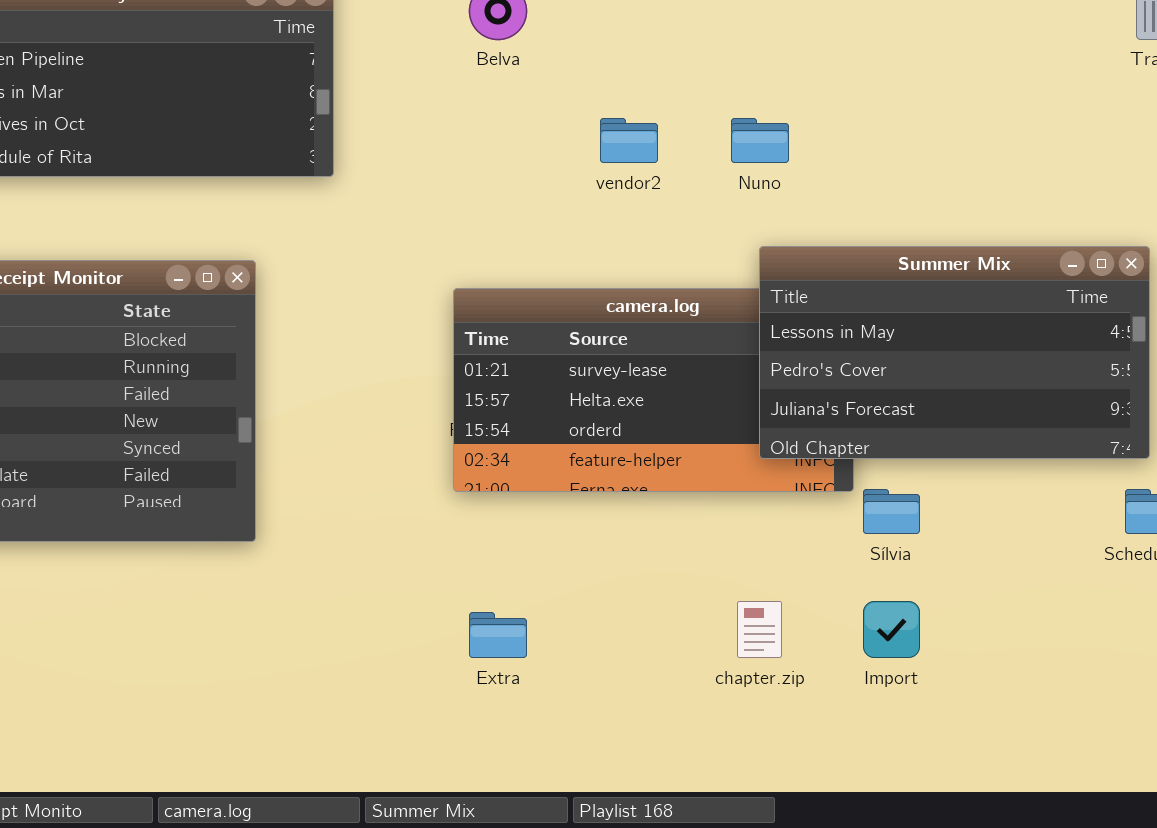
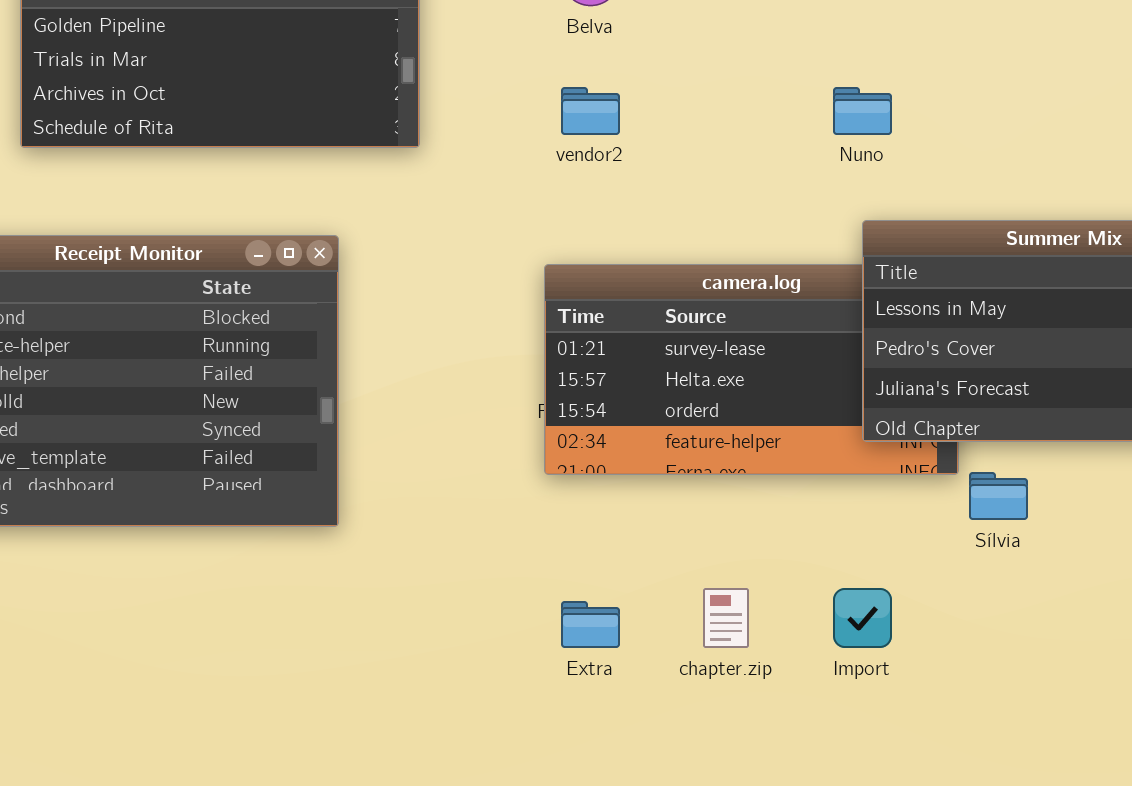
vendor2: [600,118,658,163] -> [561,87,620,135], moved
chapter.zip: [737,601,782,658] -> [703,588,749,648], moved
Import: [863,601,920,658] -> [833,588,892,648], moved

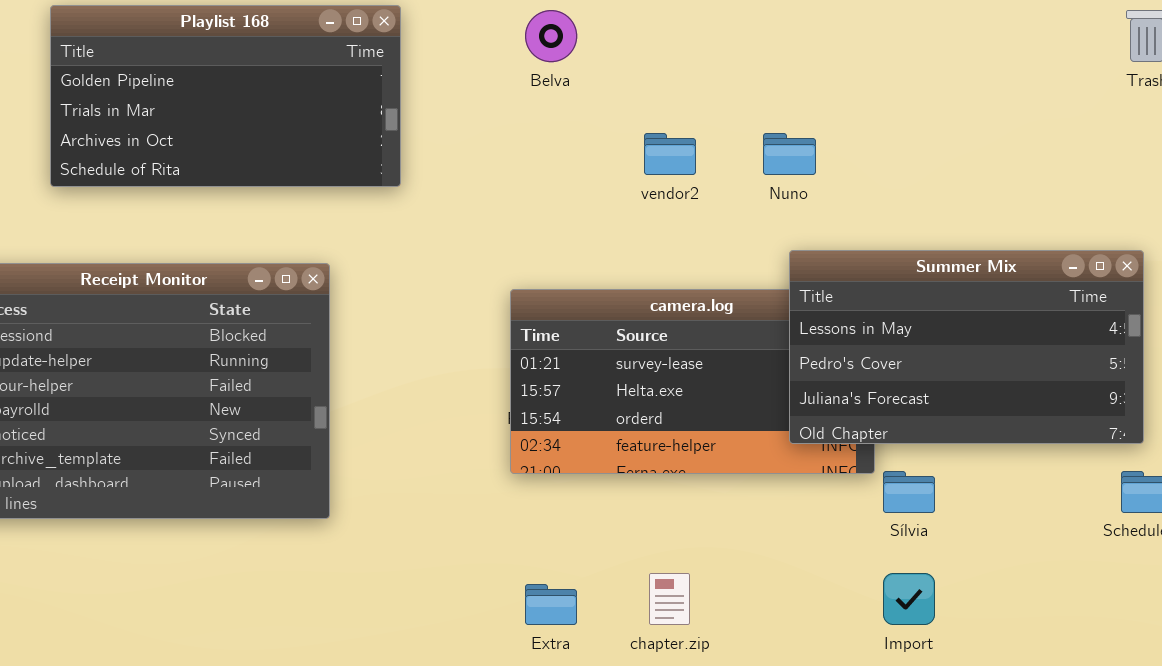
vendor2: [561,87,620,135] -> [644,133,696,175], moved
Import: [833,588,892,648] -> [883,573,935,625], moved

